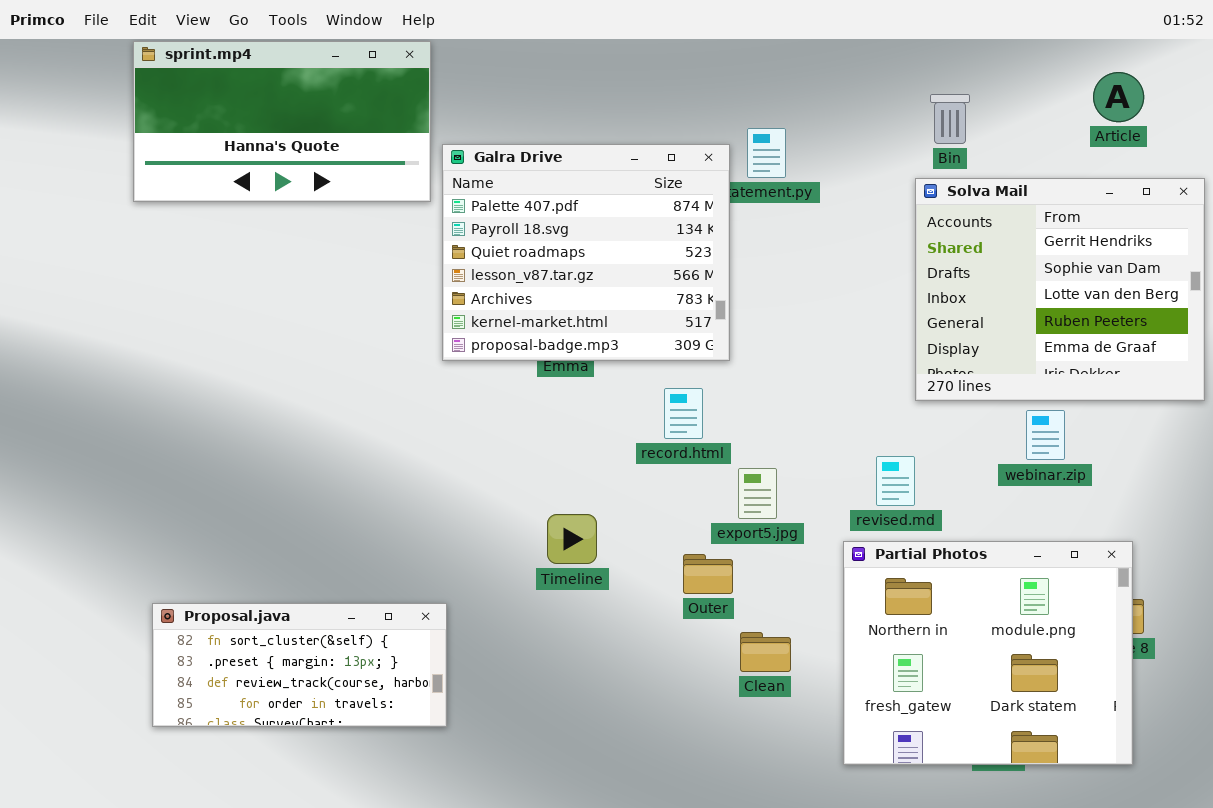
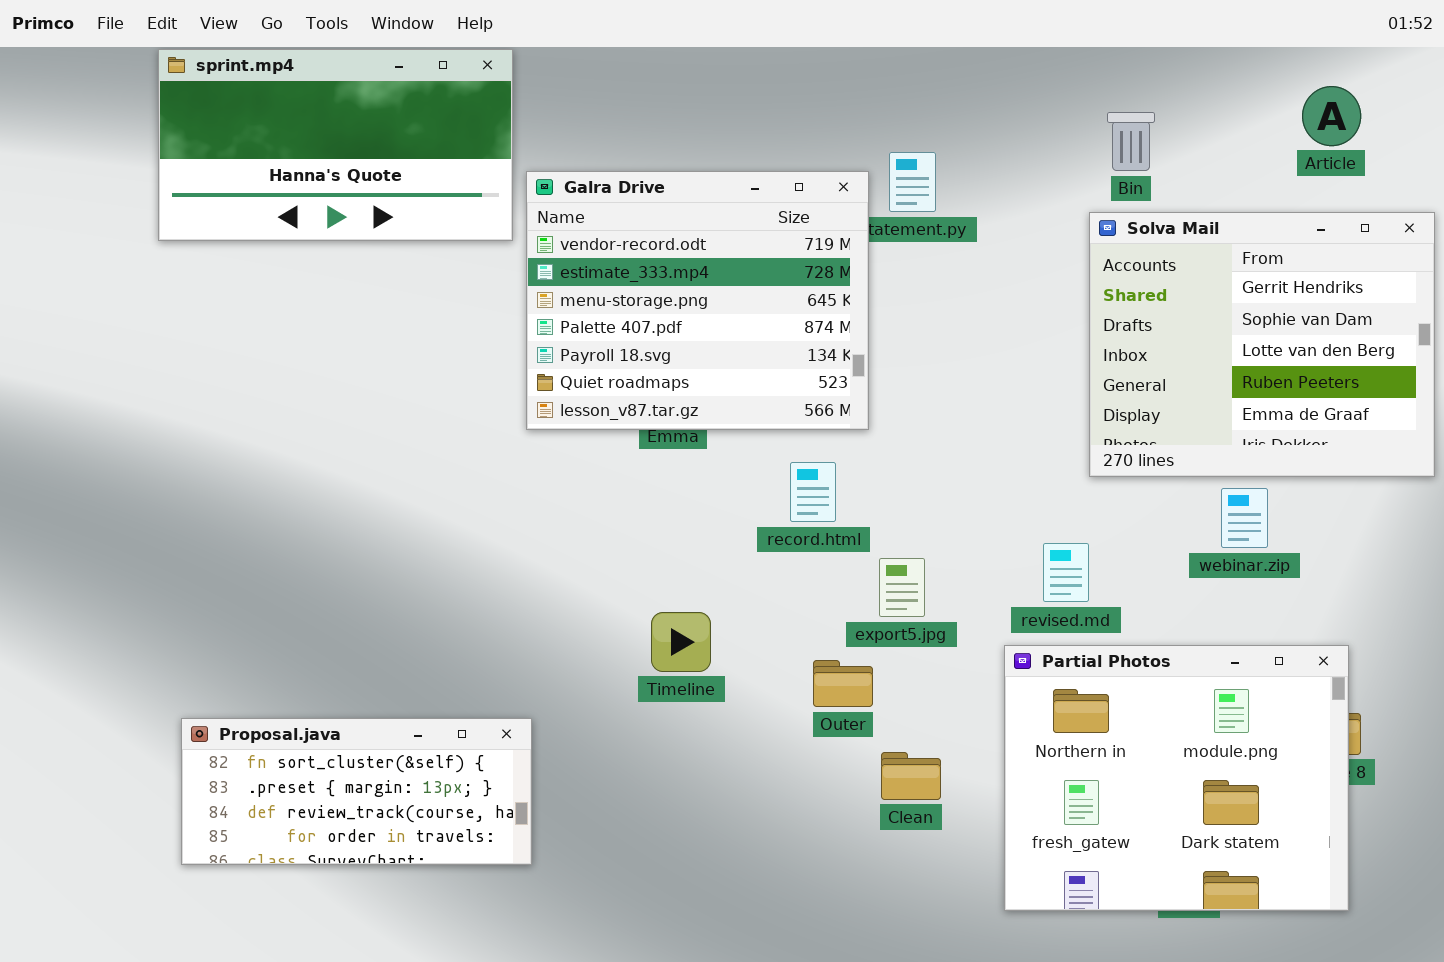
Galra Drive: [442,144,730,361] -> [526,171,869,430], scrolled up 3 rows

